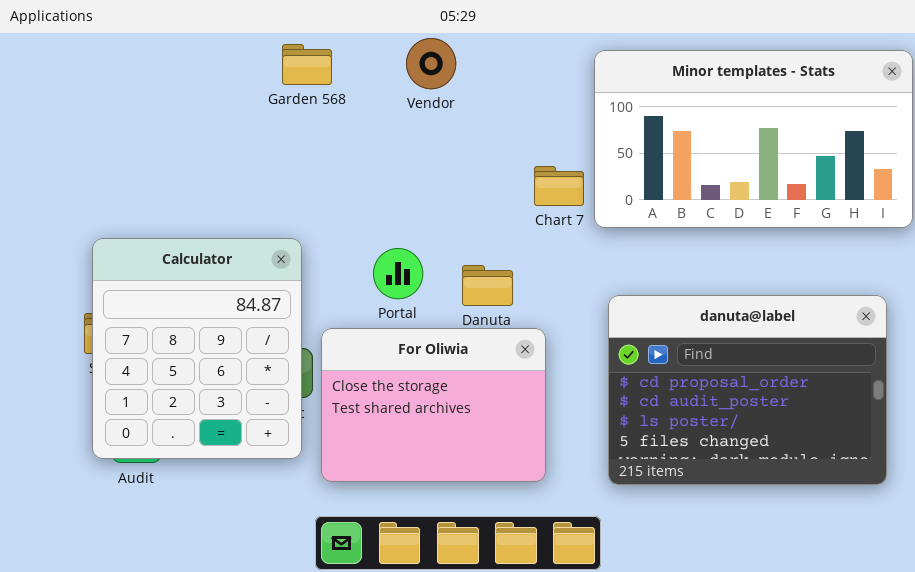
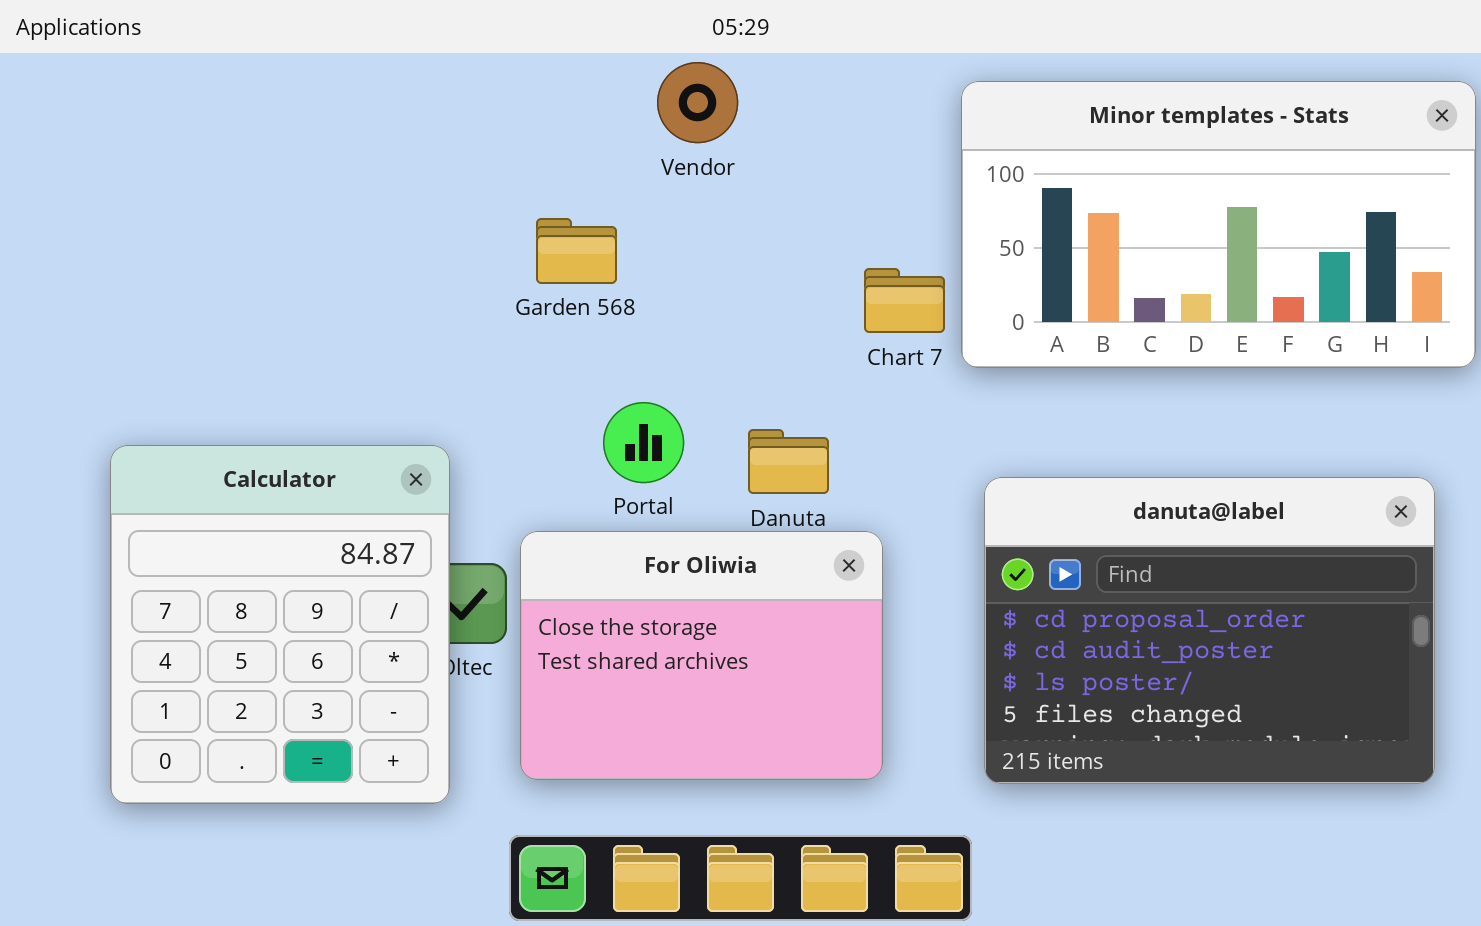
Garden 568: [282,44,332,85] -> [536,218,617,284], moved
Calculator: [92,238,302,459] -> [110,445,450,804], moved

